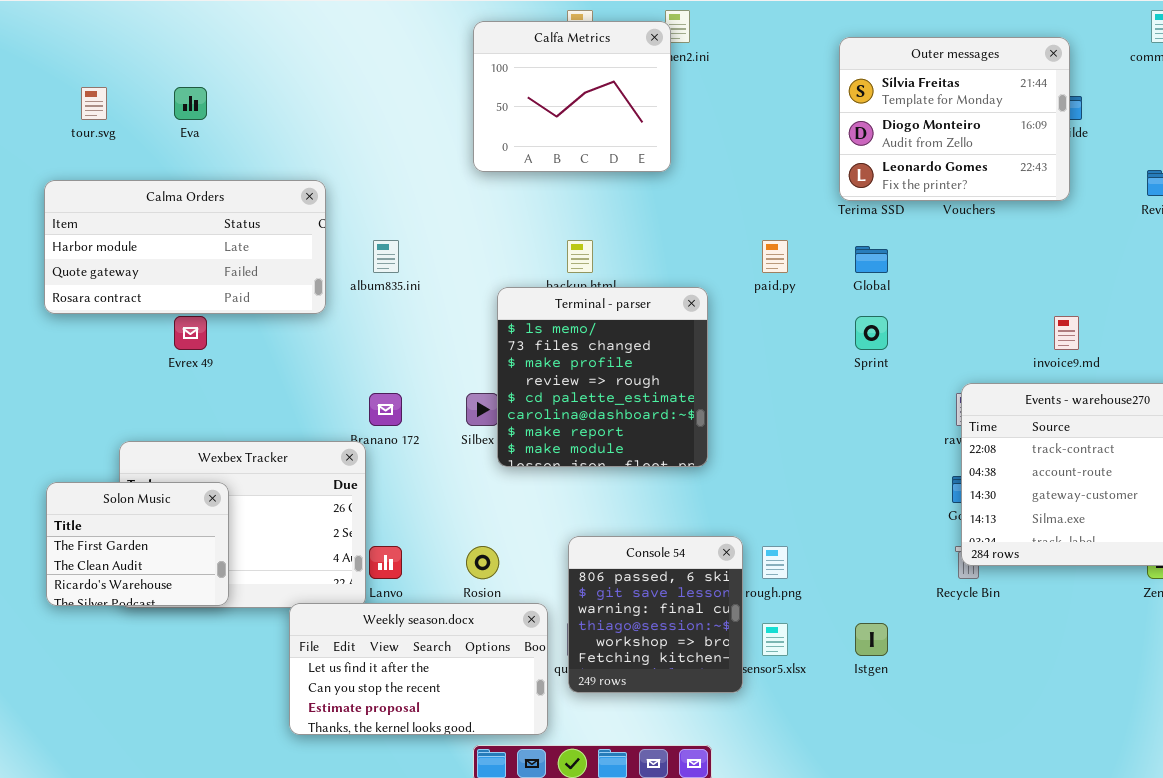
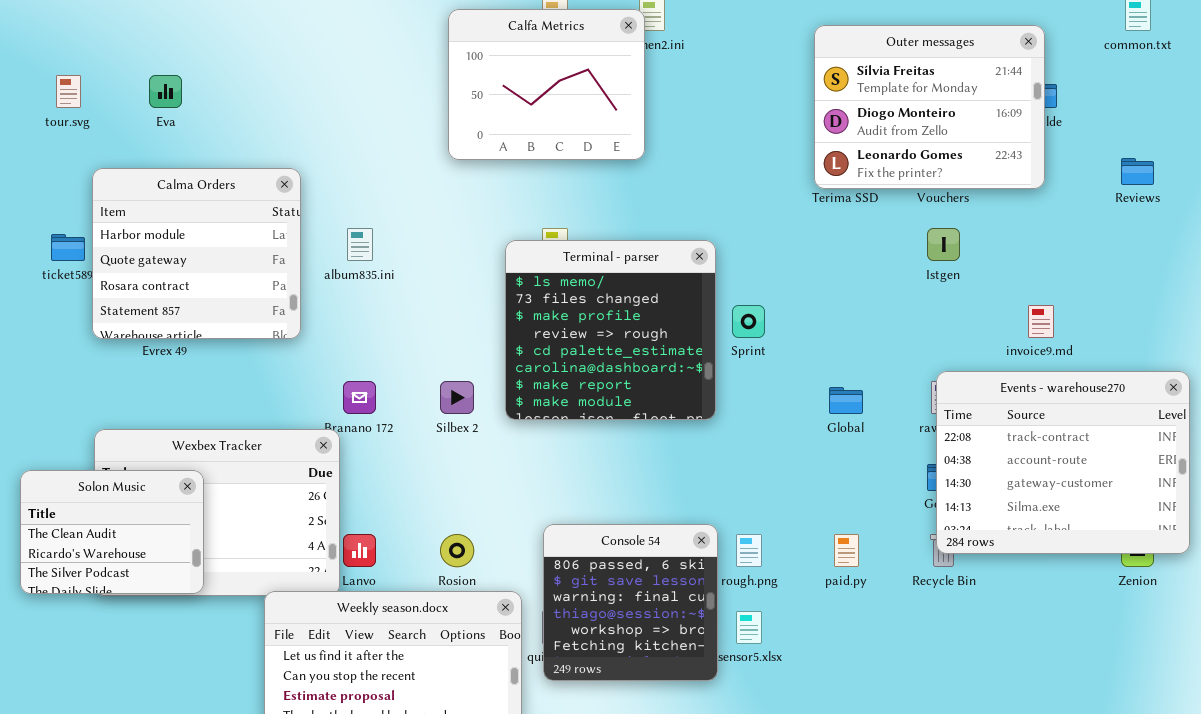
Calma Orders: [44,180,326,314] -> [92,168,301,339], resized
paid.py: [762,240,788,273] -> [834,534,859,567], moved
Global: [855,246,888,273] -> [829,387,863,414], moved
Terminal - parser: [497,287,708,467] -> [505,240,716,420], moved
Sprint: [855,316,888,350] -> [732,305,765,338], moved
Solon Music: [46,482,229,606] -> [20,470,204,594], scrolled down 1 row
Istgen: [855,623,888,656] -> [927,228,960,261], moved

